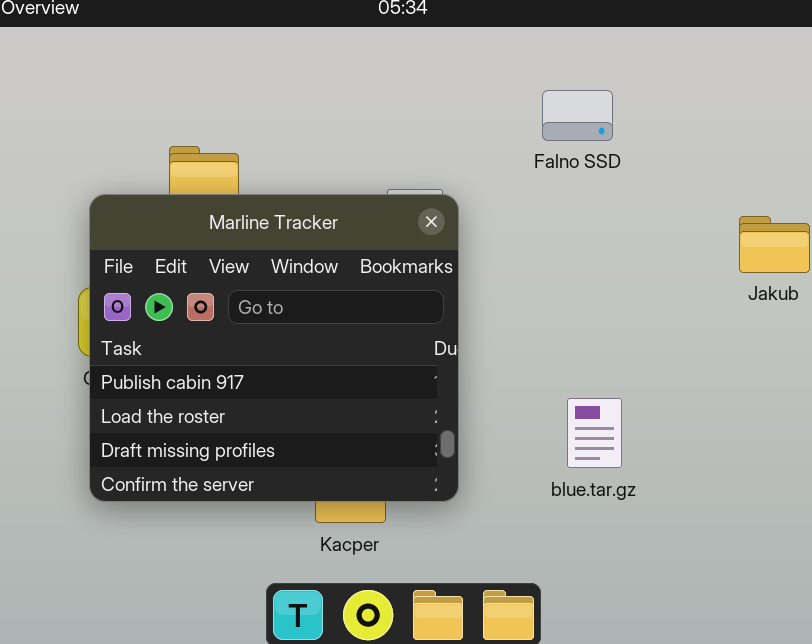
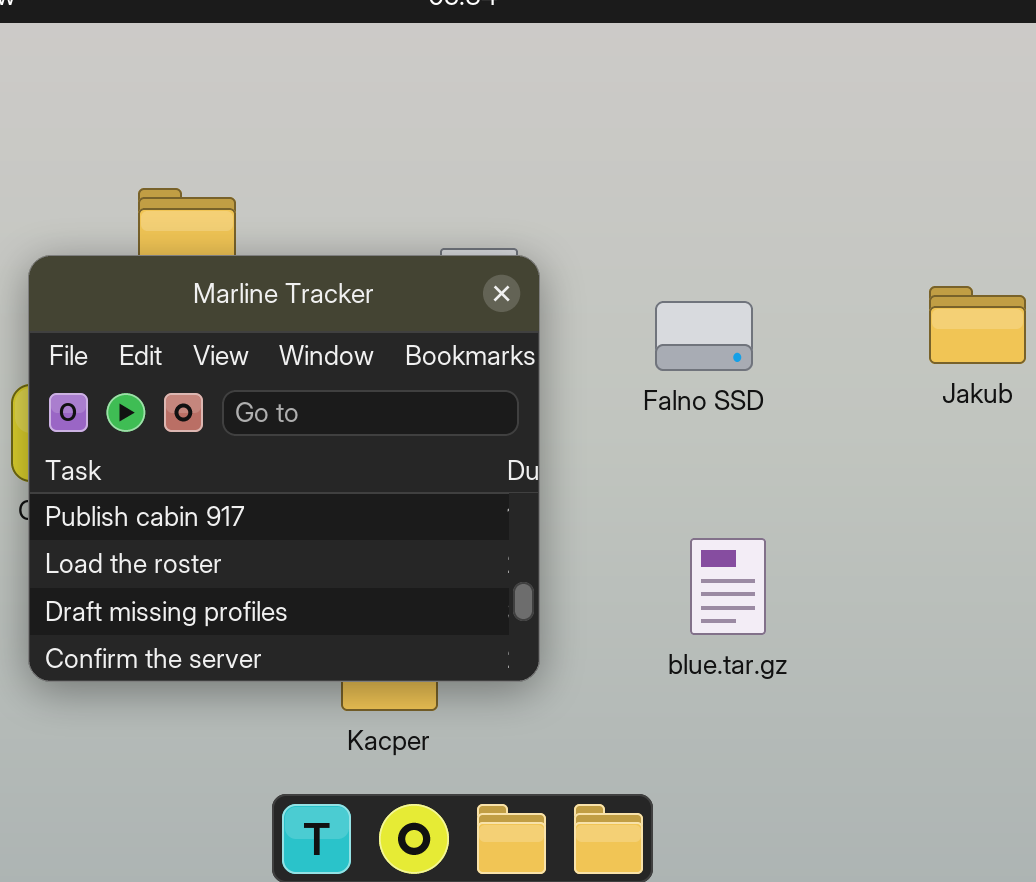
Falno SSD: [542,90,613,141] -> [655,301,753,371], moved

